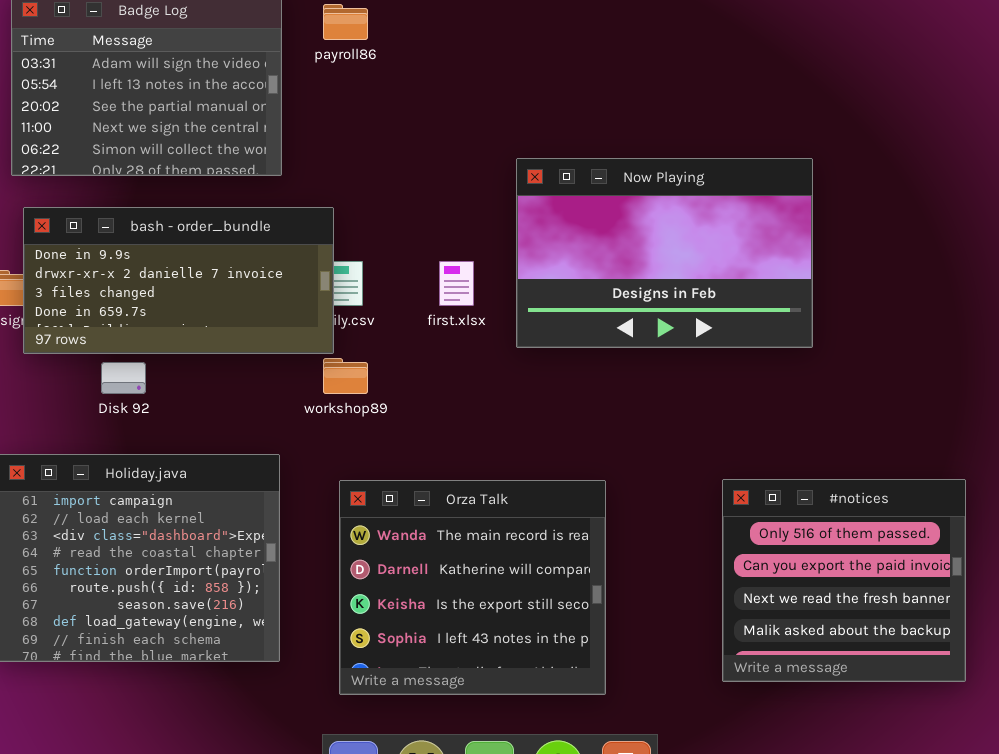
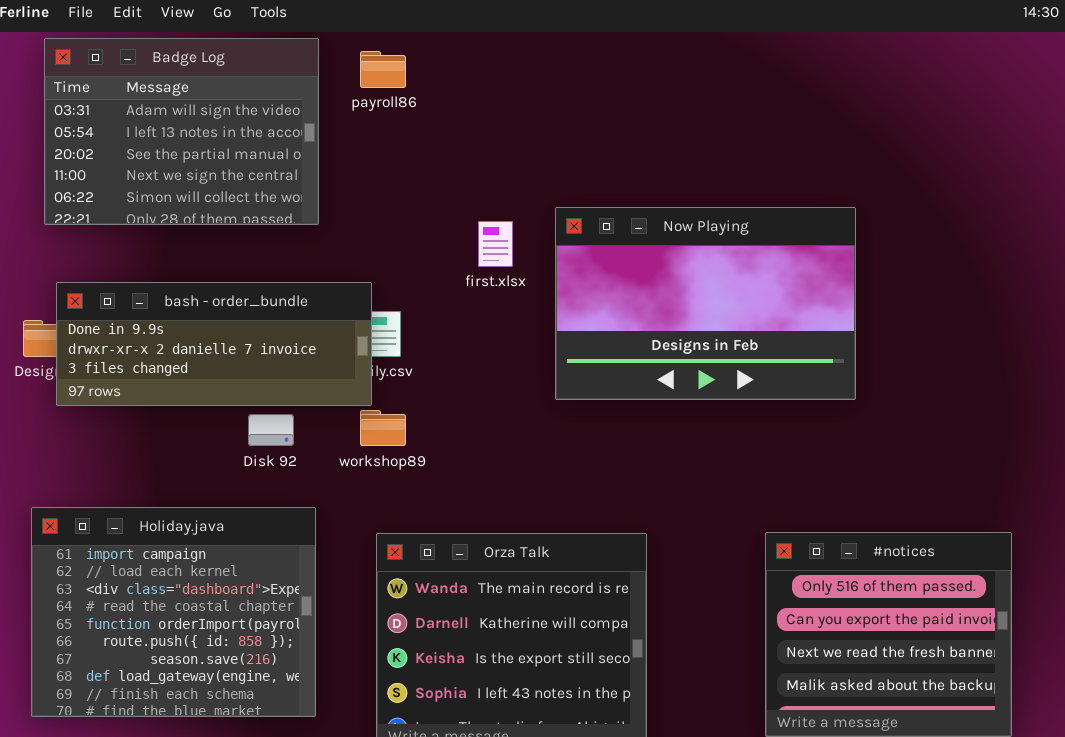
bash - order_bundle: [23,207,334,354] -> [56,282,372,406], resized
first.xlsx: [439,261,474,306] -> [478,221,513,267], moved
Disk 92: [101,362,146,394] -> [248,414,294,446], moved

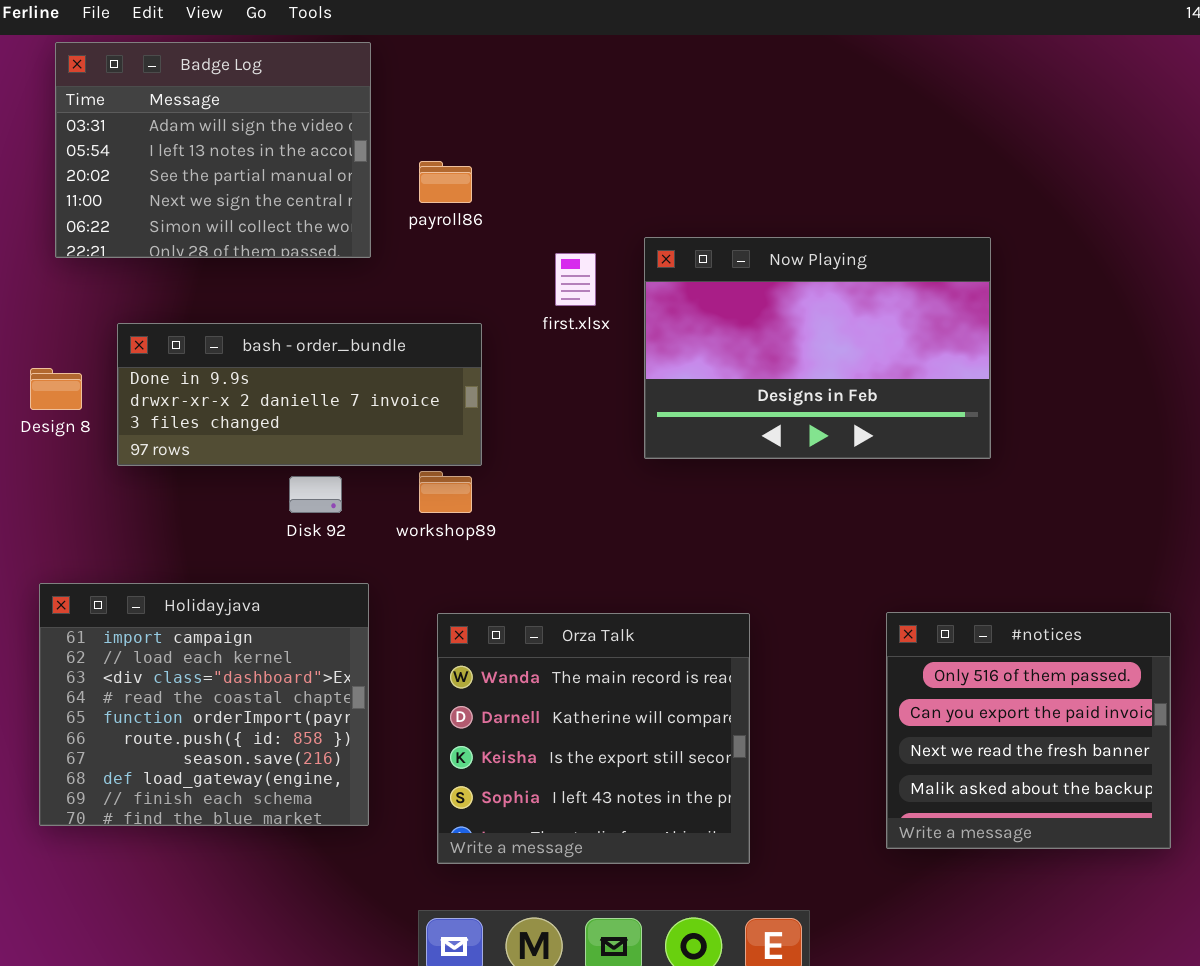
payroll86: [360,51,406,88] -> [419,161,472,203], moved
bash - order_bundle: [56,282,372,406] -> [117,323,482,466], moved

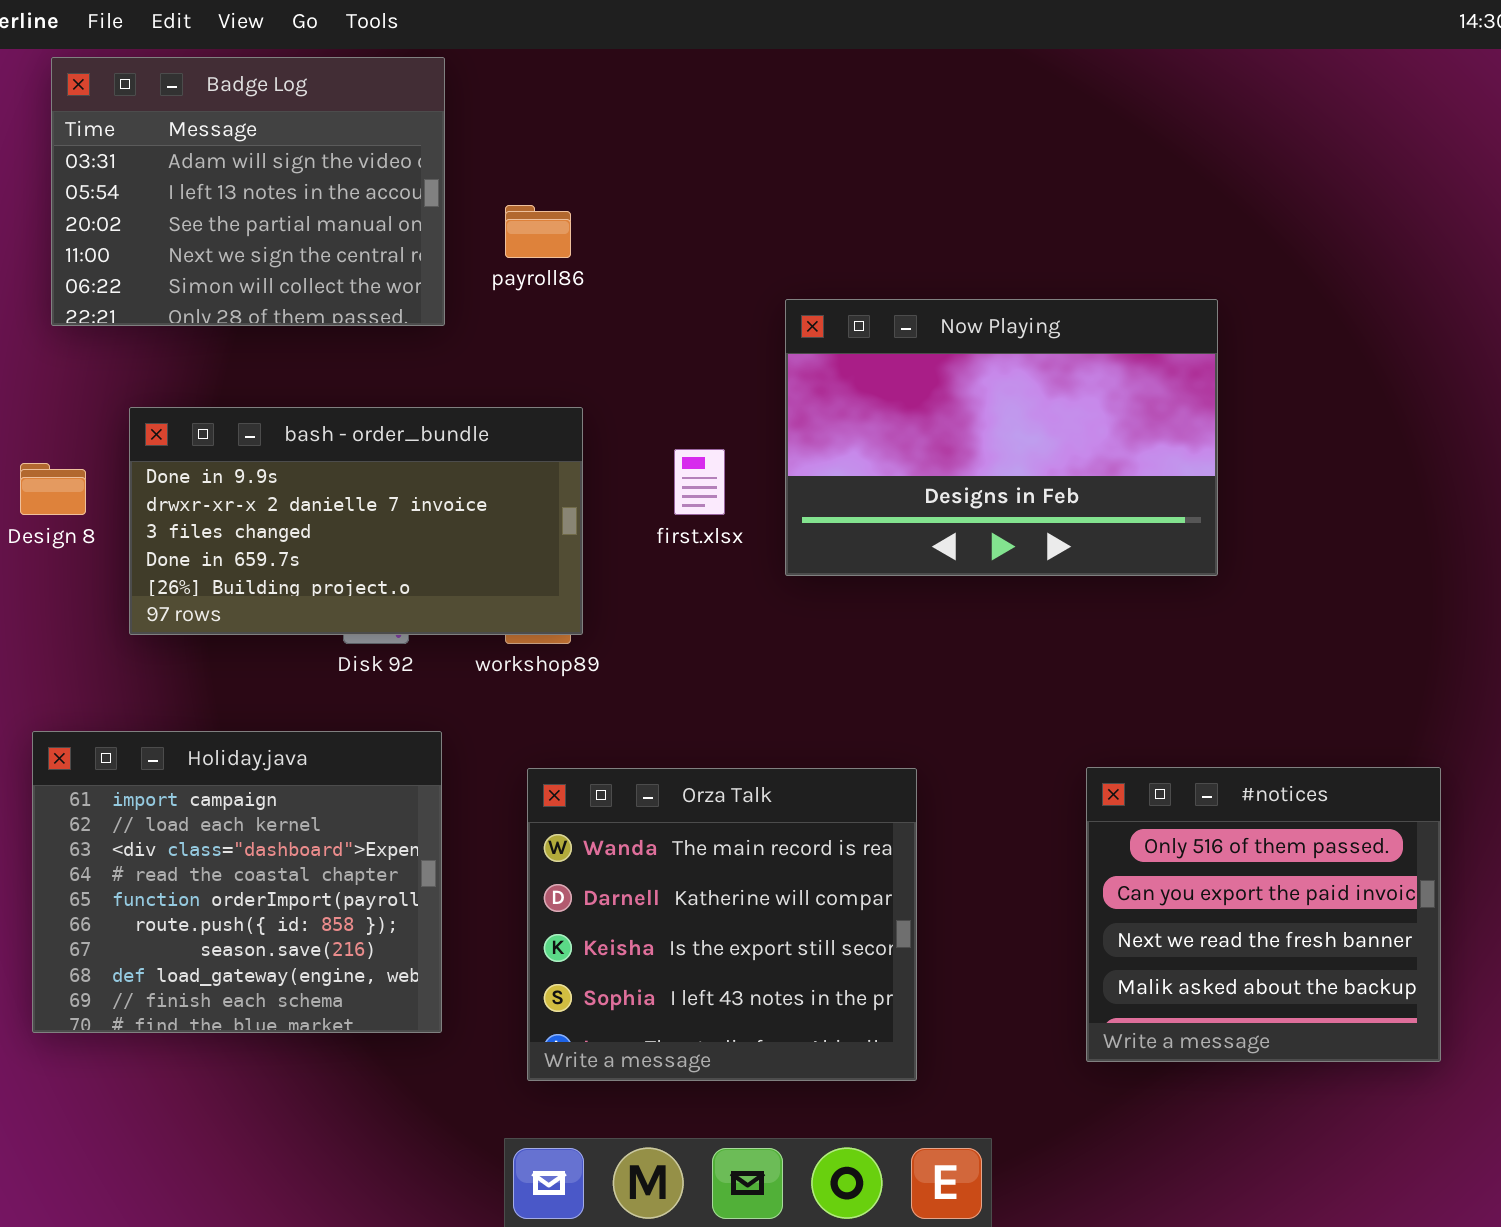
first.xlsx: [555,253,596,306] -> [674,449,725,515], moved
bash - order_bundle: [117,323,482,466] -> [129,407,583,635], resized

